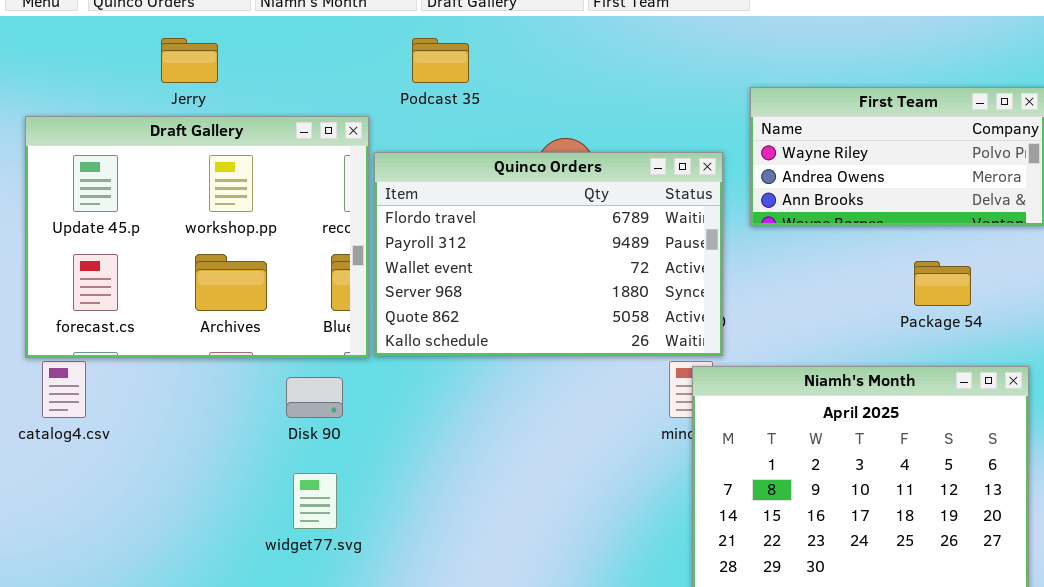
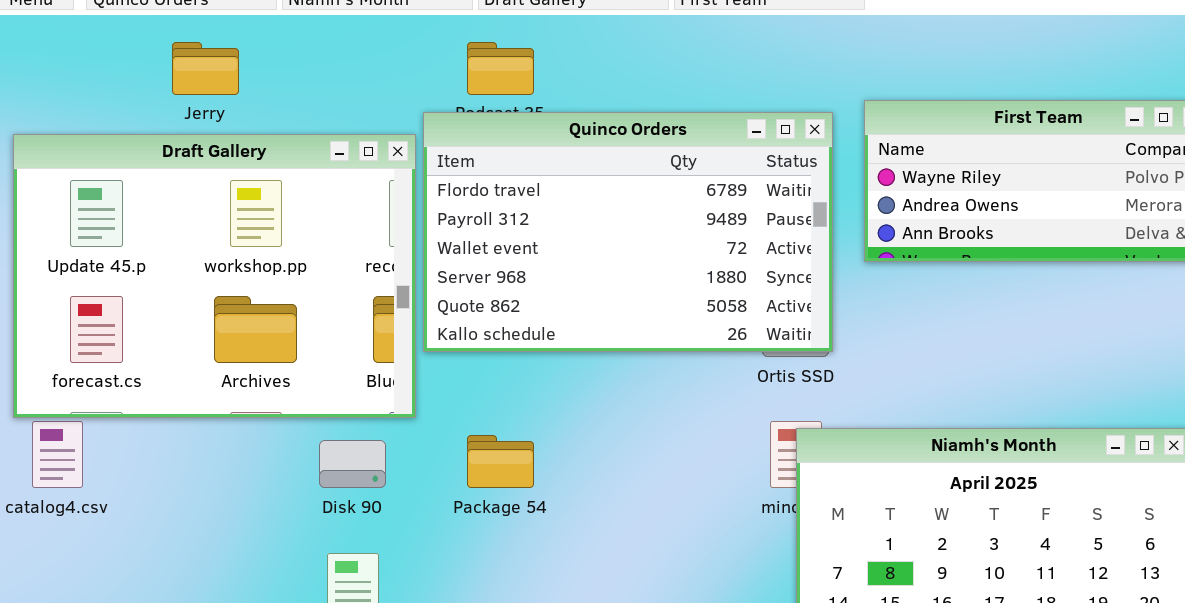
Quinco Orders: [374,152,723,356] -> [423,112,833,352], moved
Package 54: [914,261,971,306] -> [467,435,534,488], moved

